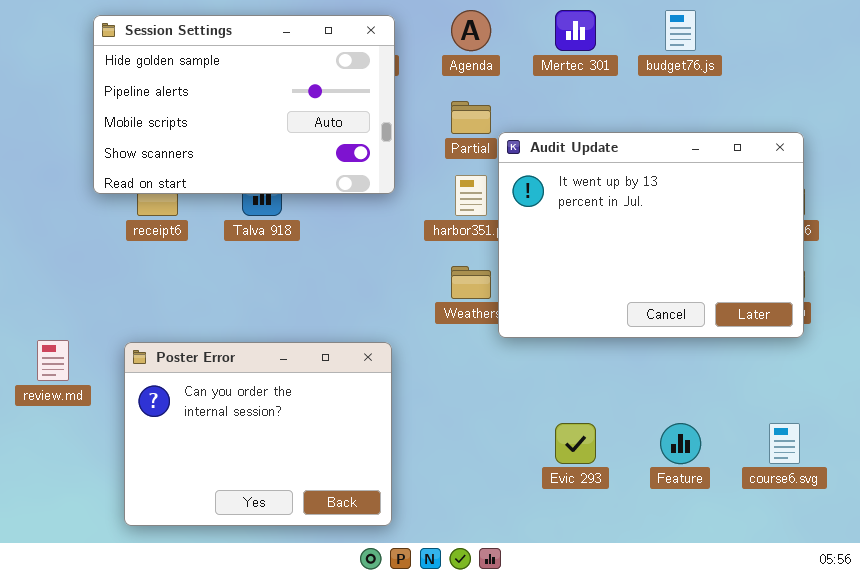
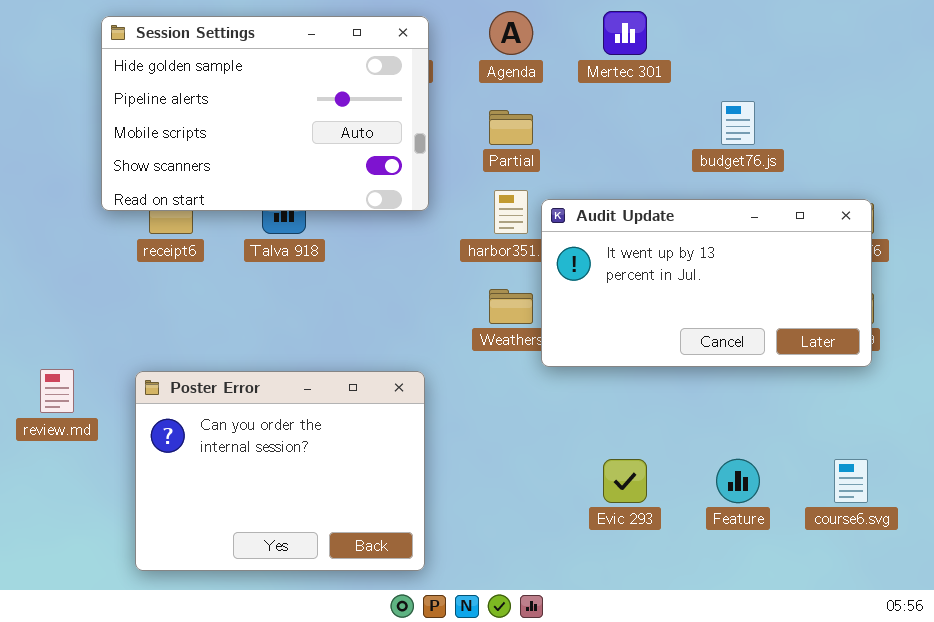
budget76.js: [665,10,696,51] -> [721,101,755,145], moved
Audit Update: [498,132,804,338] -> [541,199,872,367], resized

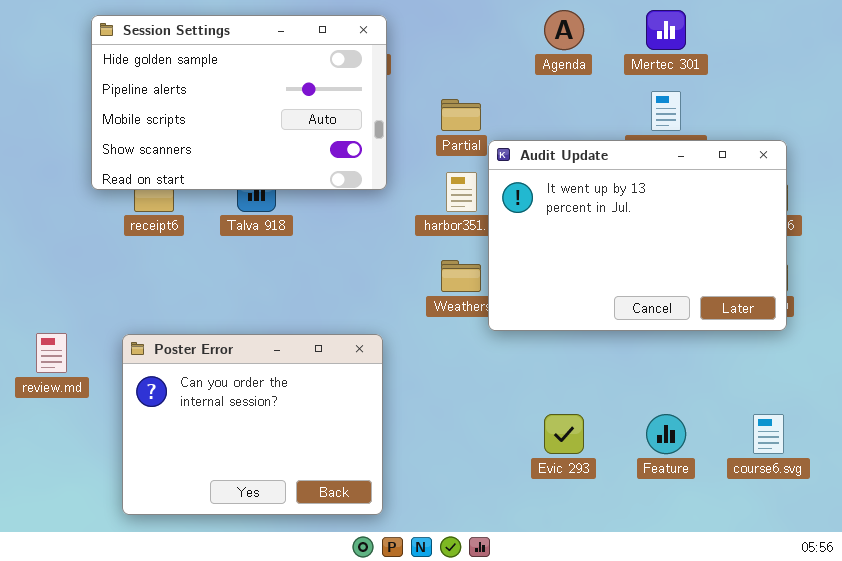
Agenda: [489,11,533,55] -> [544,10,584,50], moved
Mertec 301: [603,11,647,55] -> [646,10,686,50], moved
Audit Update: [541,199,872,367] -> [488,140,787,331], resized

